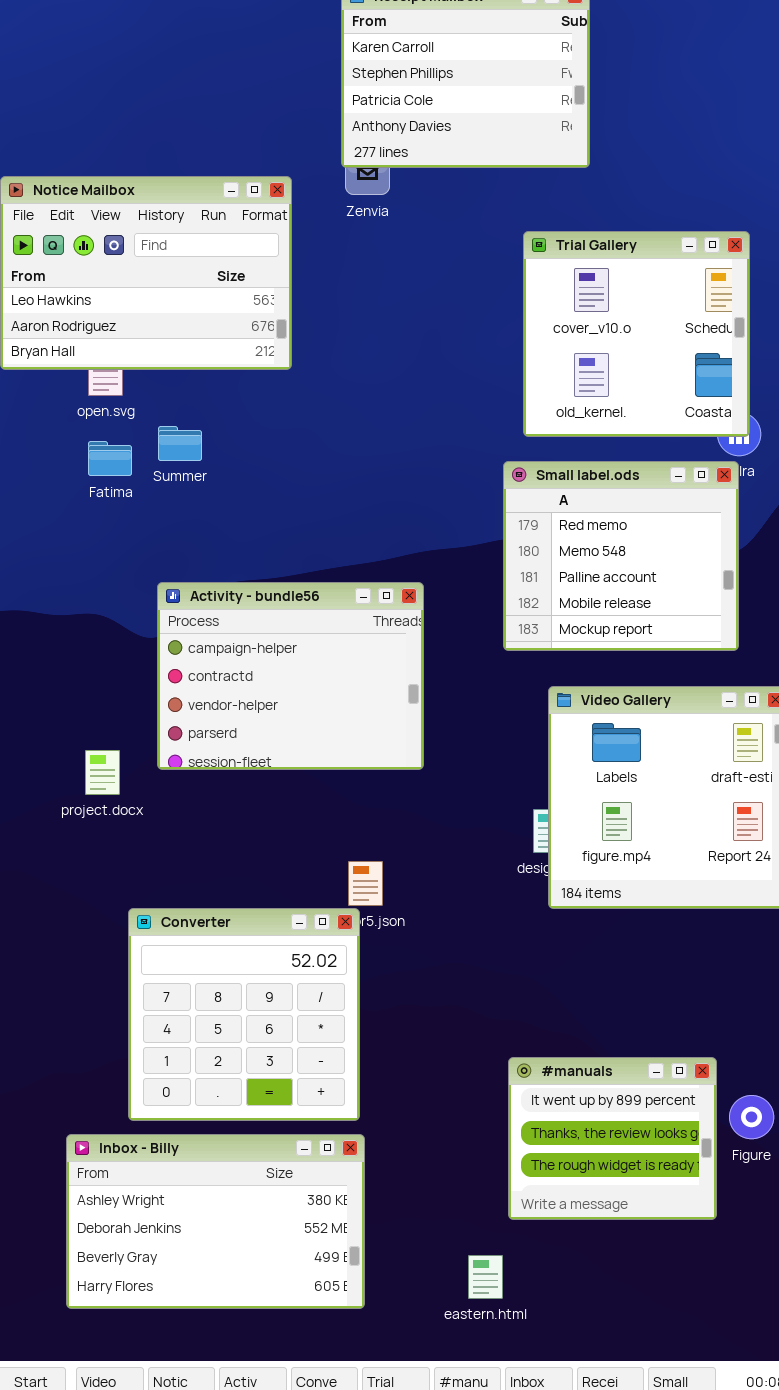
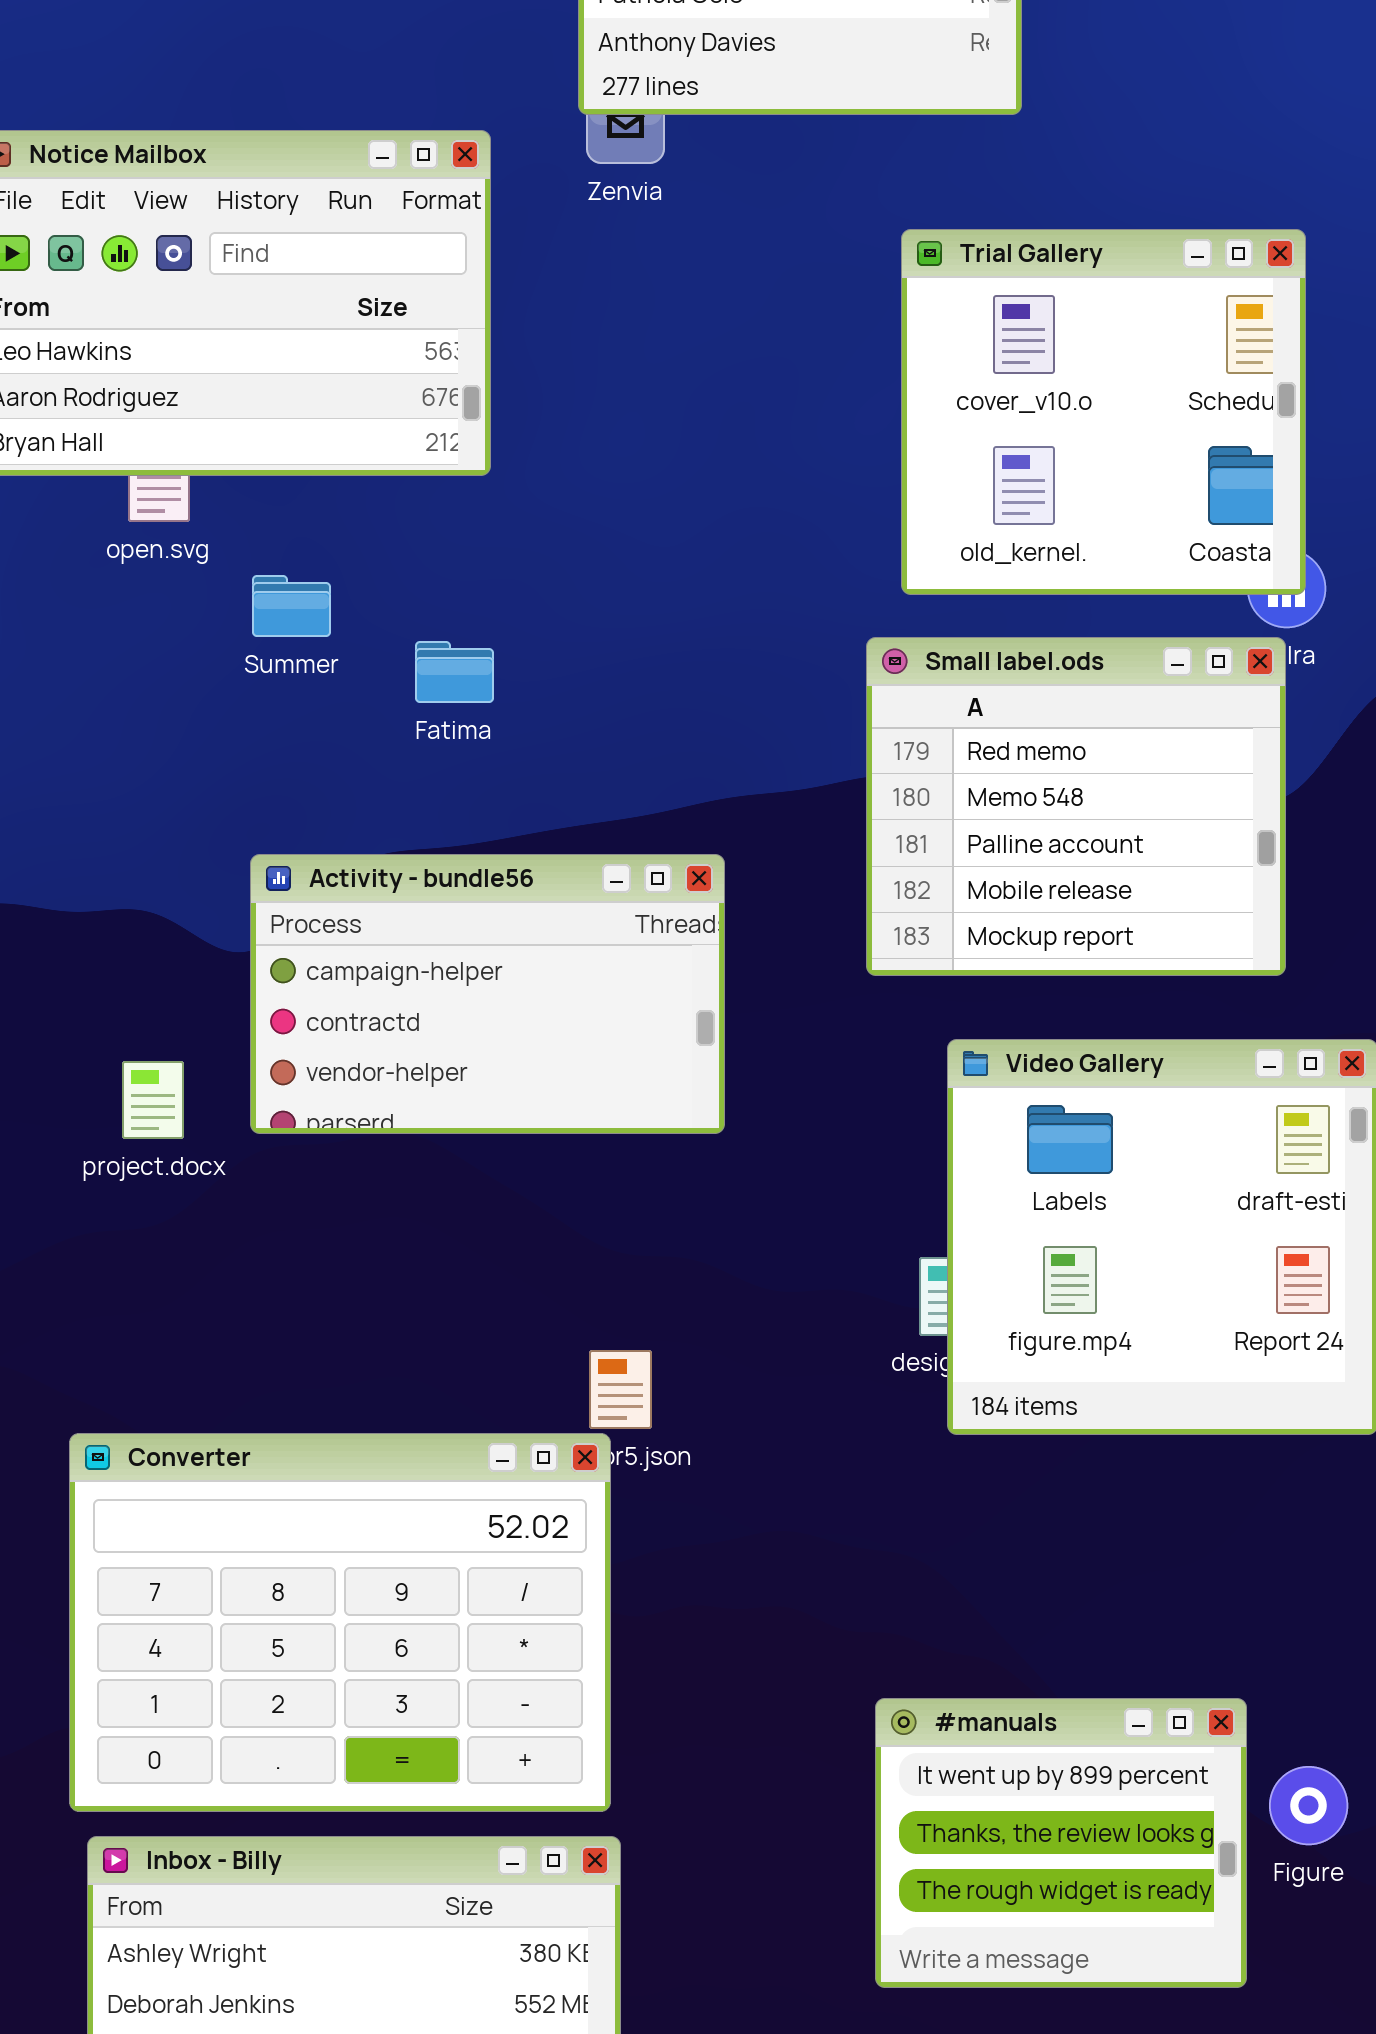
Fatima: [88,441,132,476] -> [415,641,494,703], moved
Activity - bundle56: [157,582,424,770] -> [250,854,725,1134], resized
project.docx: [85,750,120,795] -> [122,1061,184,1139], moved
Converter: [128,908,360,1121] -> [69,1433,611,1812], resized

